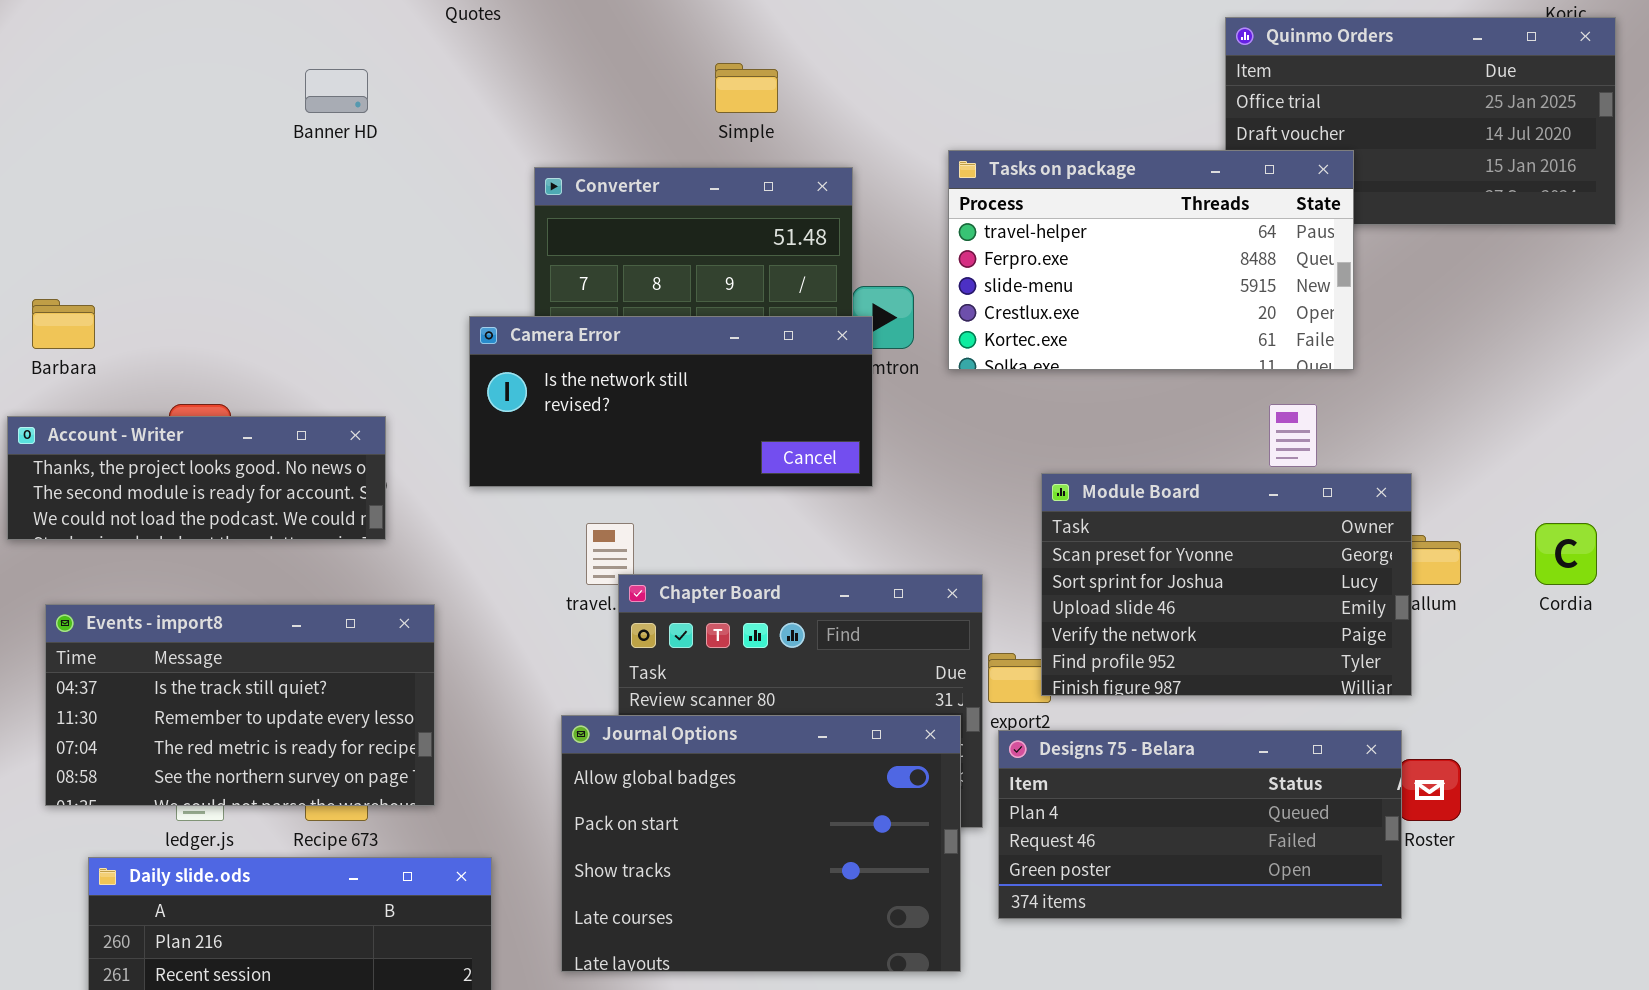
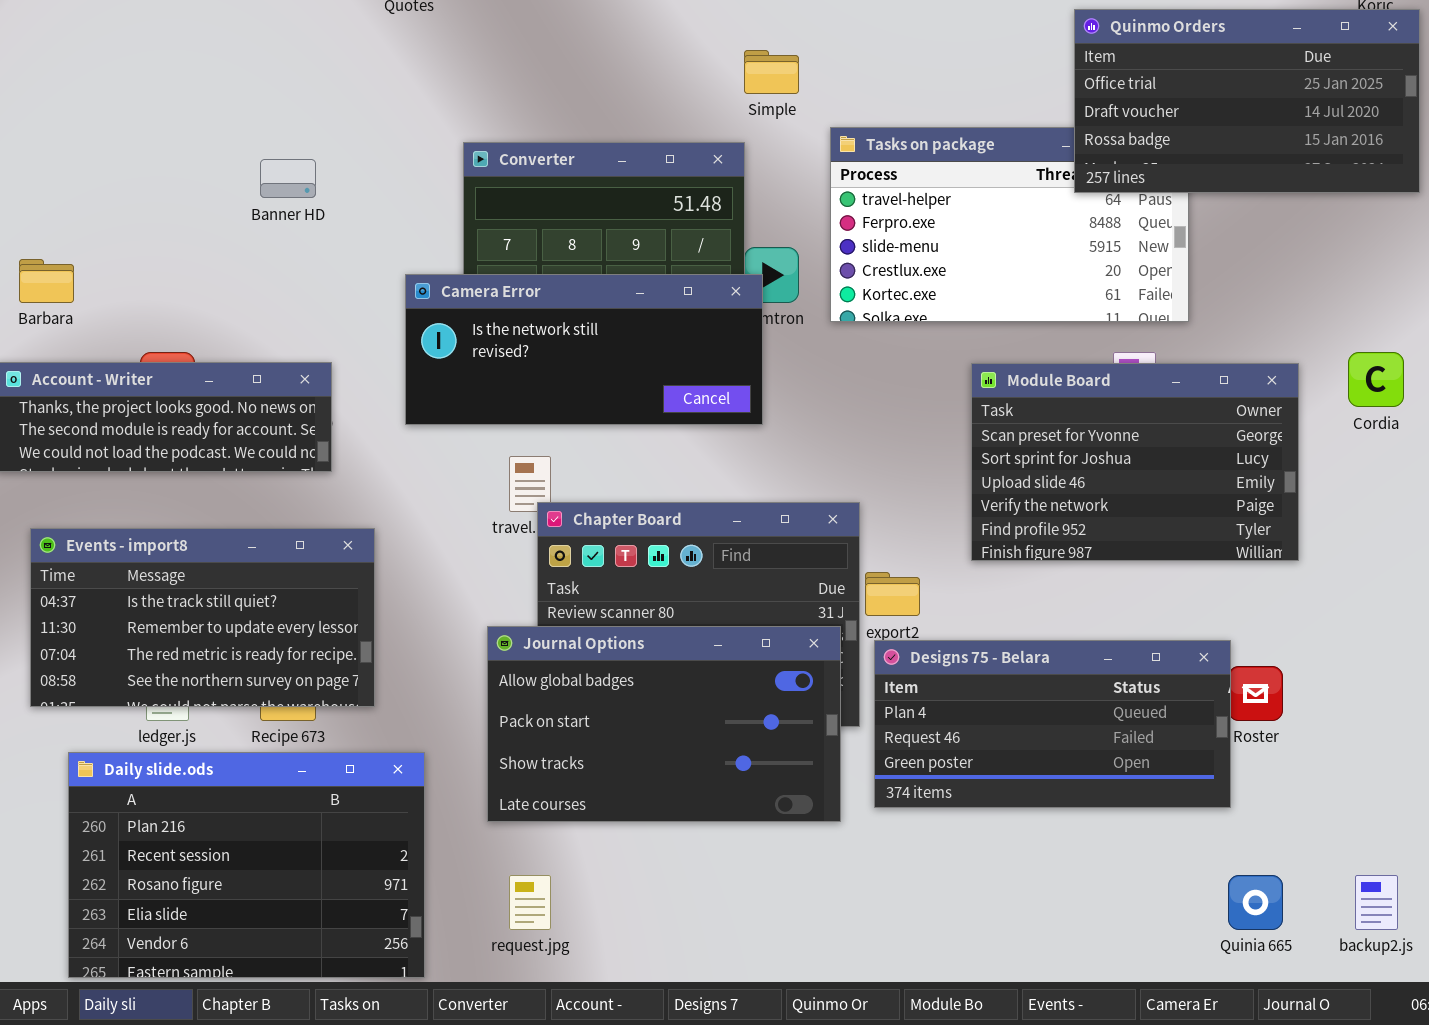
Quinmo Orders: [1225,17,1616,225] -> [1074,9,1420,193], raised
Simple: [715,63,778,113] -> [744,50,799,94], moved
Banner HD: [305,69,368,113] -> [260,159,316,198], moved
Module Board: [1041,473,1412,696] -> [971,363,1299,561], moved
Cordia: [1535,523,1597,585] -> [1348,352,1404,407], moved
Journal Options: [561,715,961,972] -> [487,626,841,822], resized

